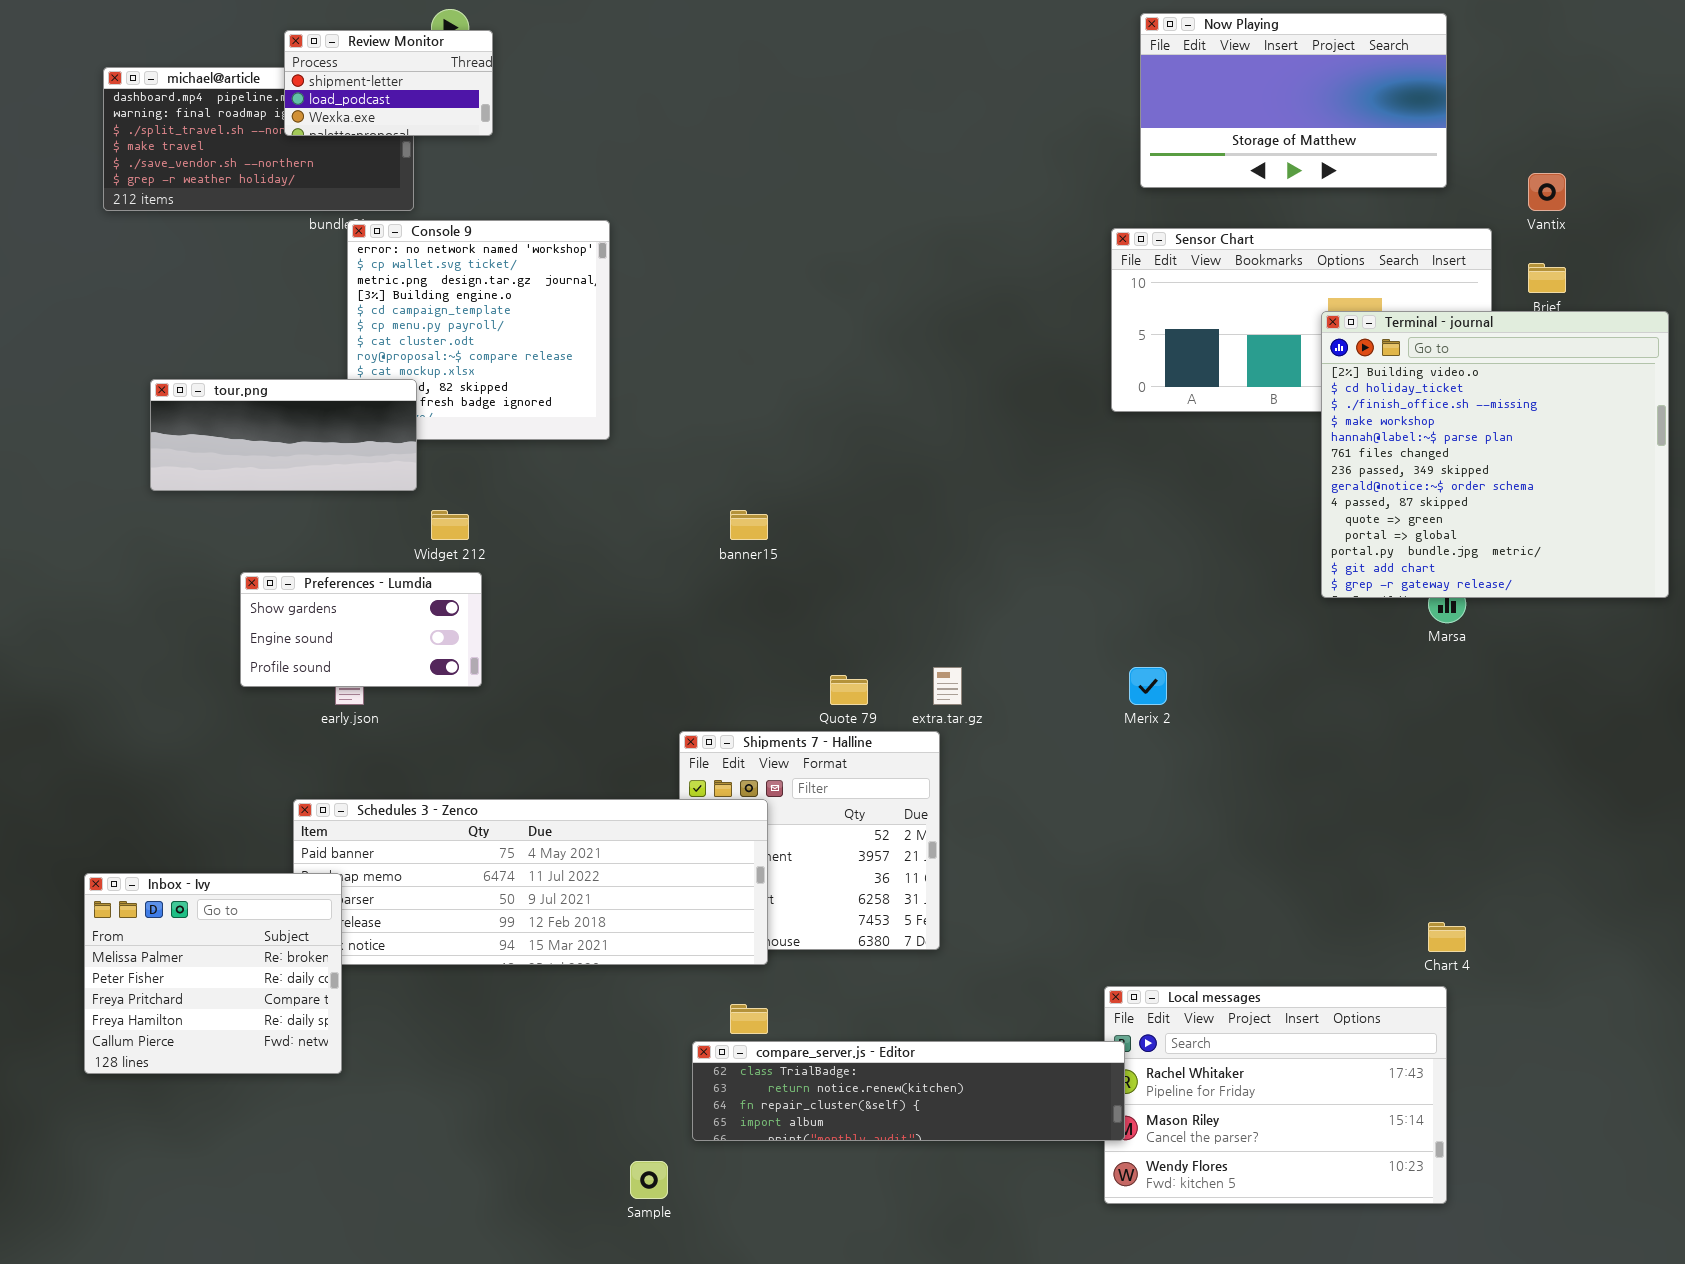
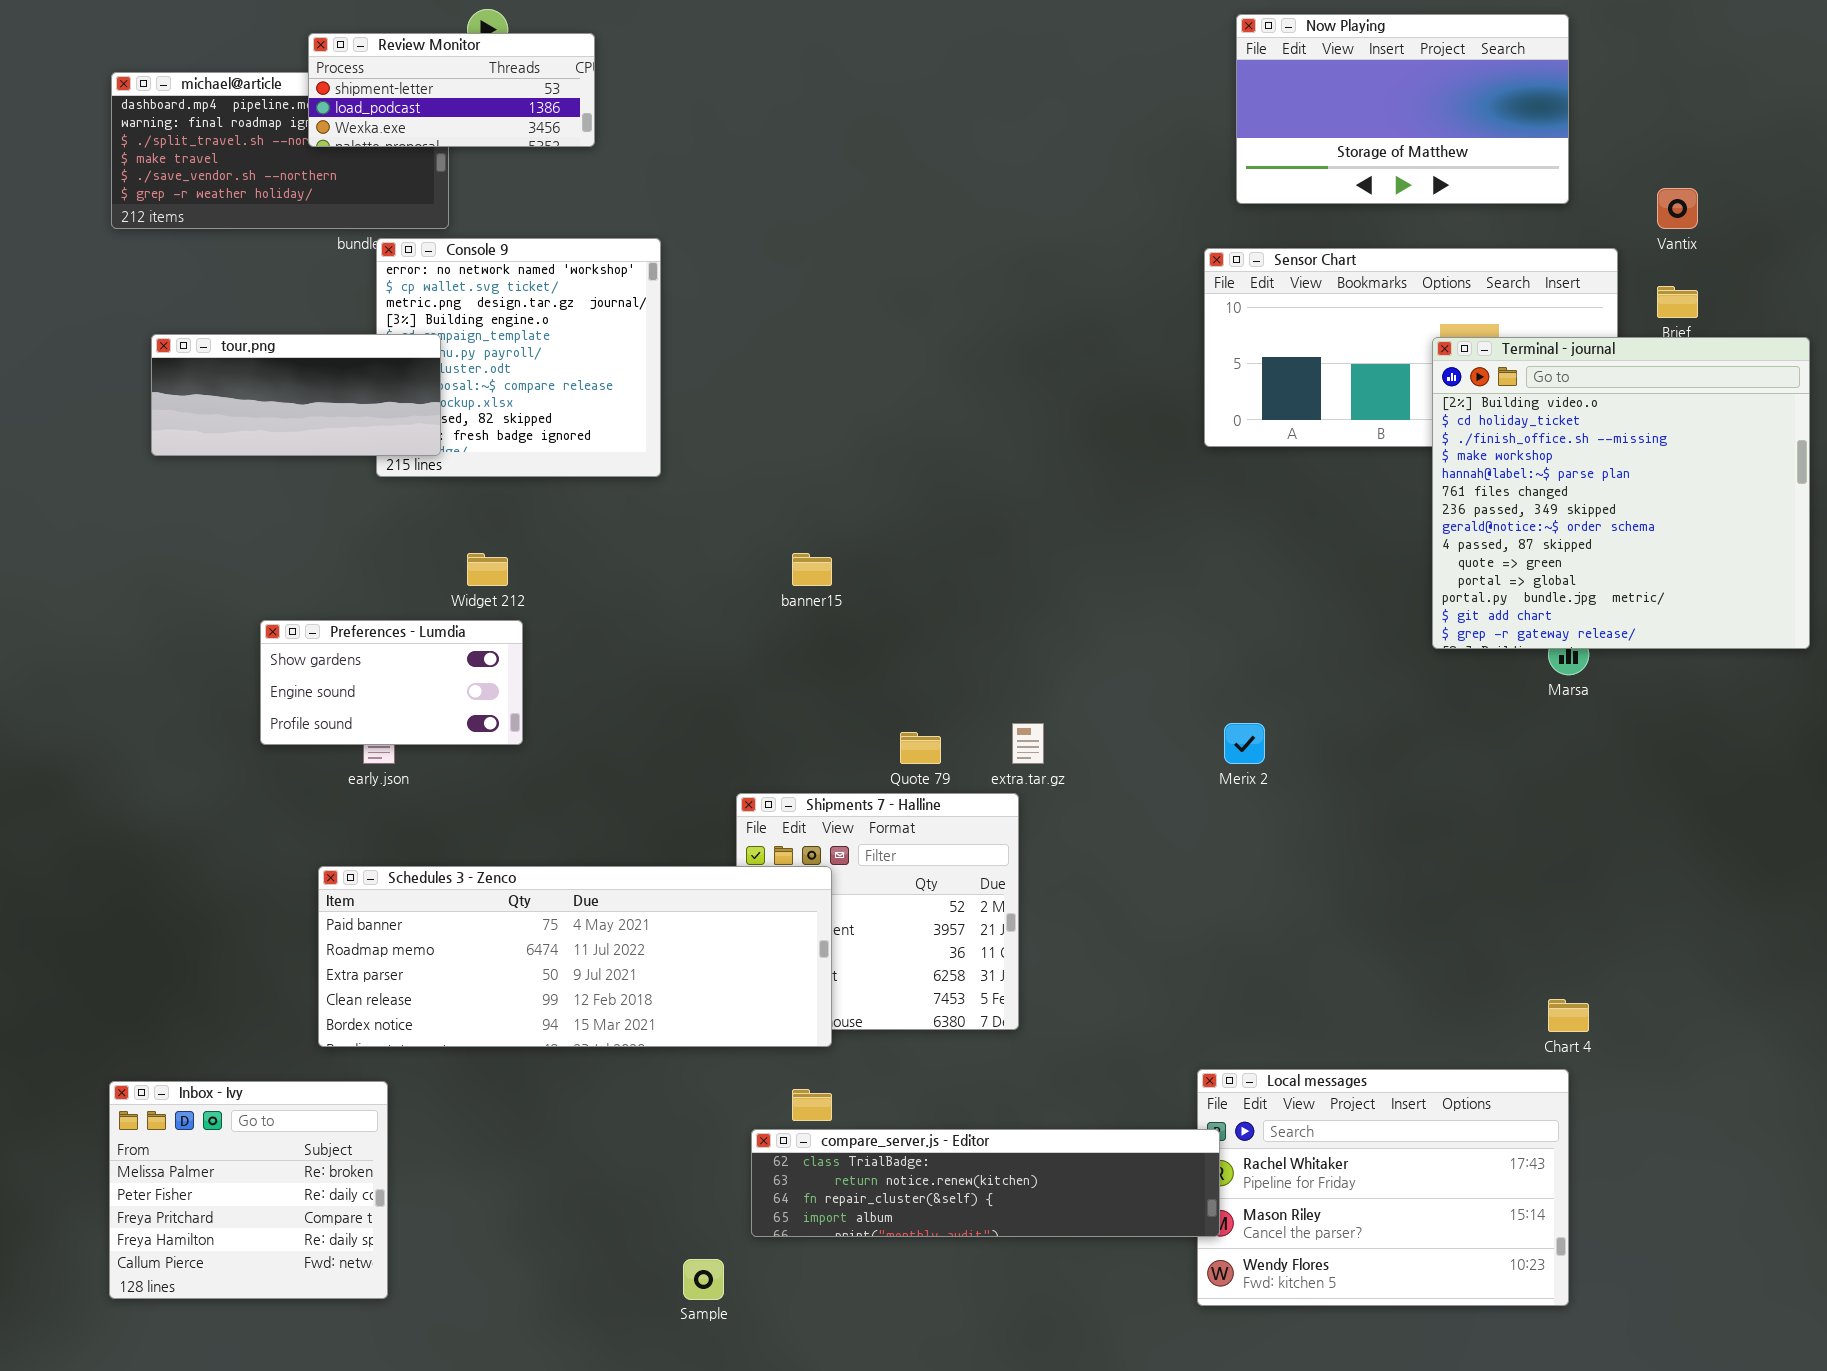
Review Monitor: [284,30,493,136] -> [308,33,595,147], resized
tour.png: [150,379,417,491] -> [151,334,441,456], moved
Inbox - Ivy: [84,873,342,1074] -> [109,1081,388,1299], moved

